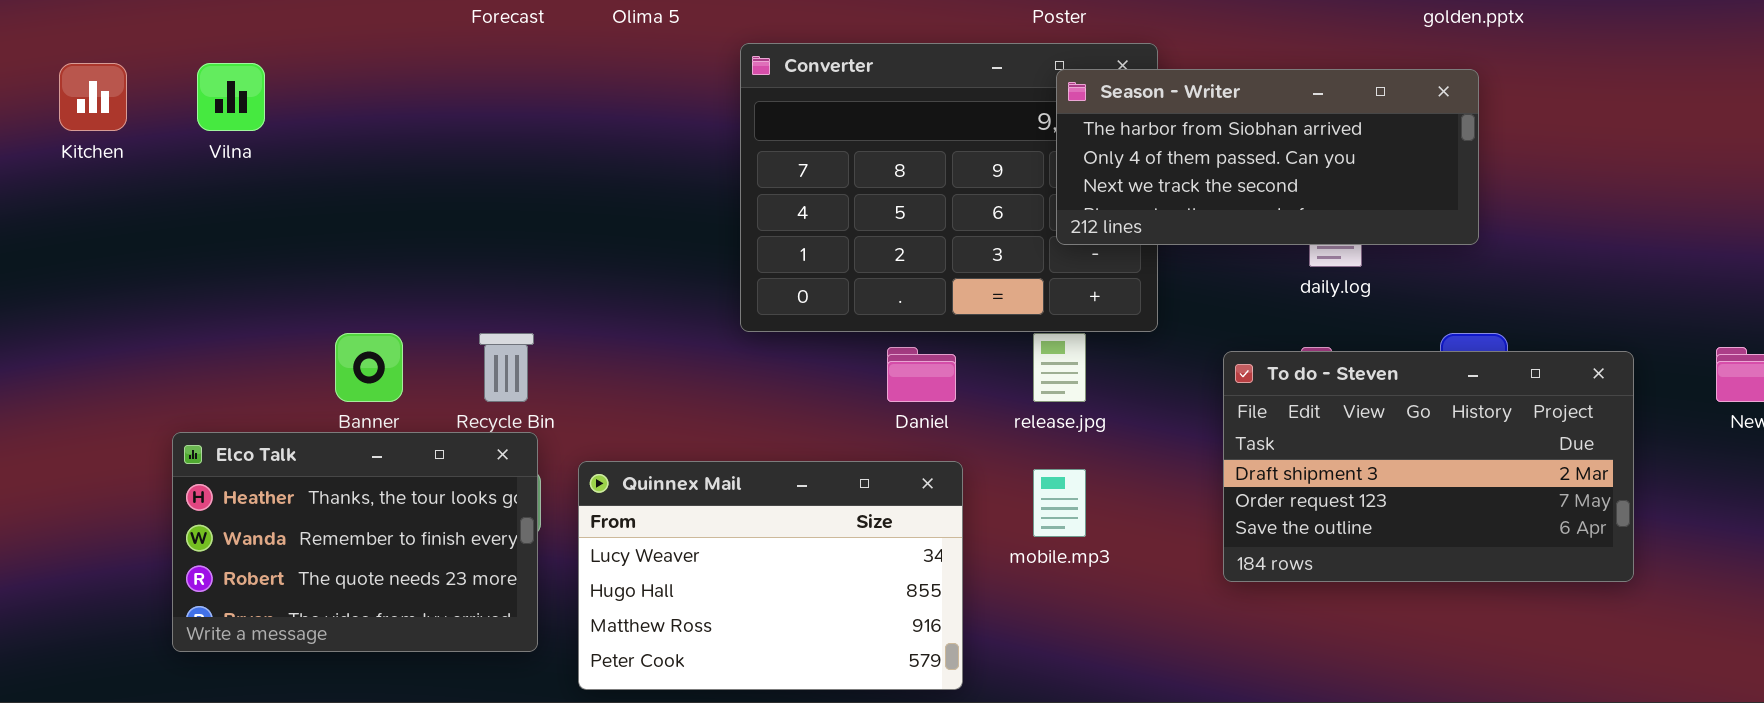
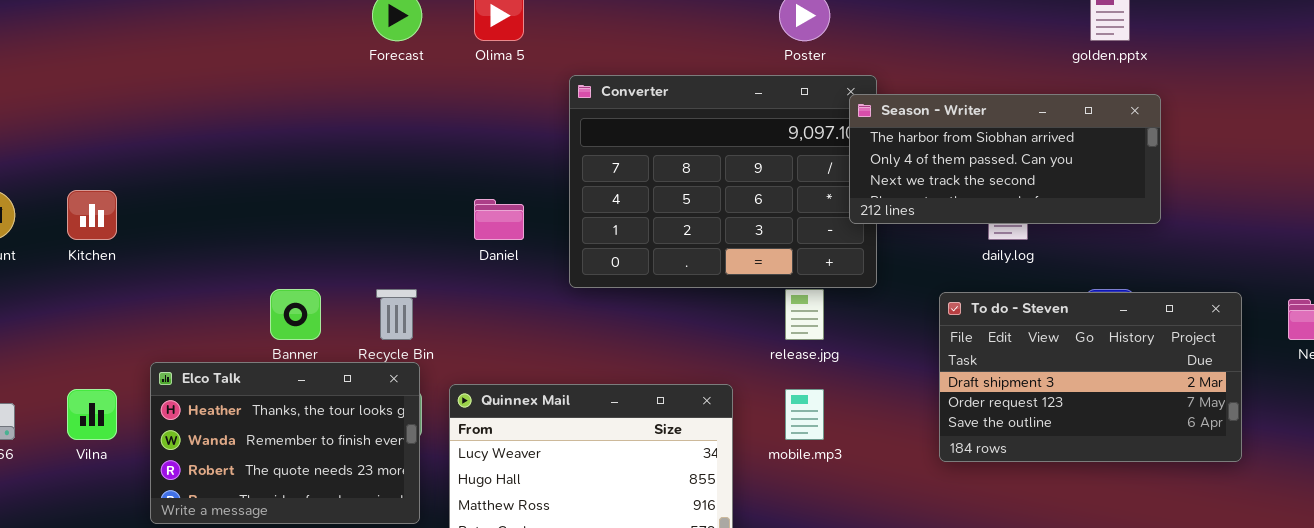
Kitchen: [59,63,127,131] -> [67,190,117,240], moved
Vilna: [197,63,265,131] -> [67,389,117,440], moved
Season - Writer: [1056,69,1479,245] -> [849,94,1161,224], moved
Daniel: [887,347,956,402] -> [474,199,524,240], moved
To do - Steven: [1223,351,1634,582] -> [939,292,1242,462], moved

